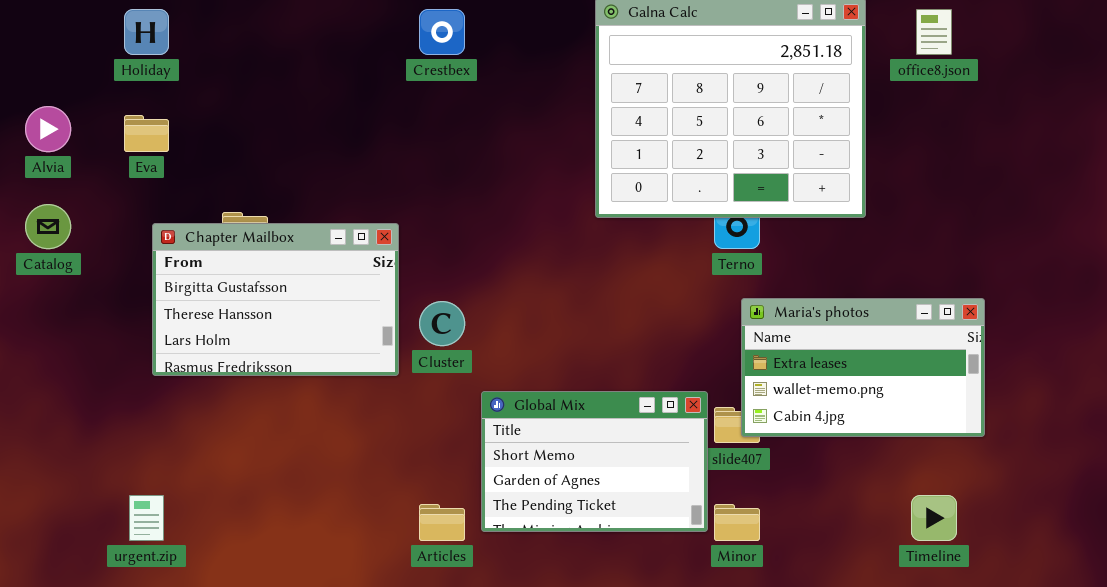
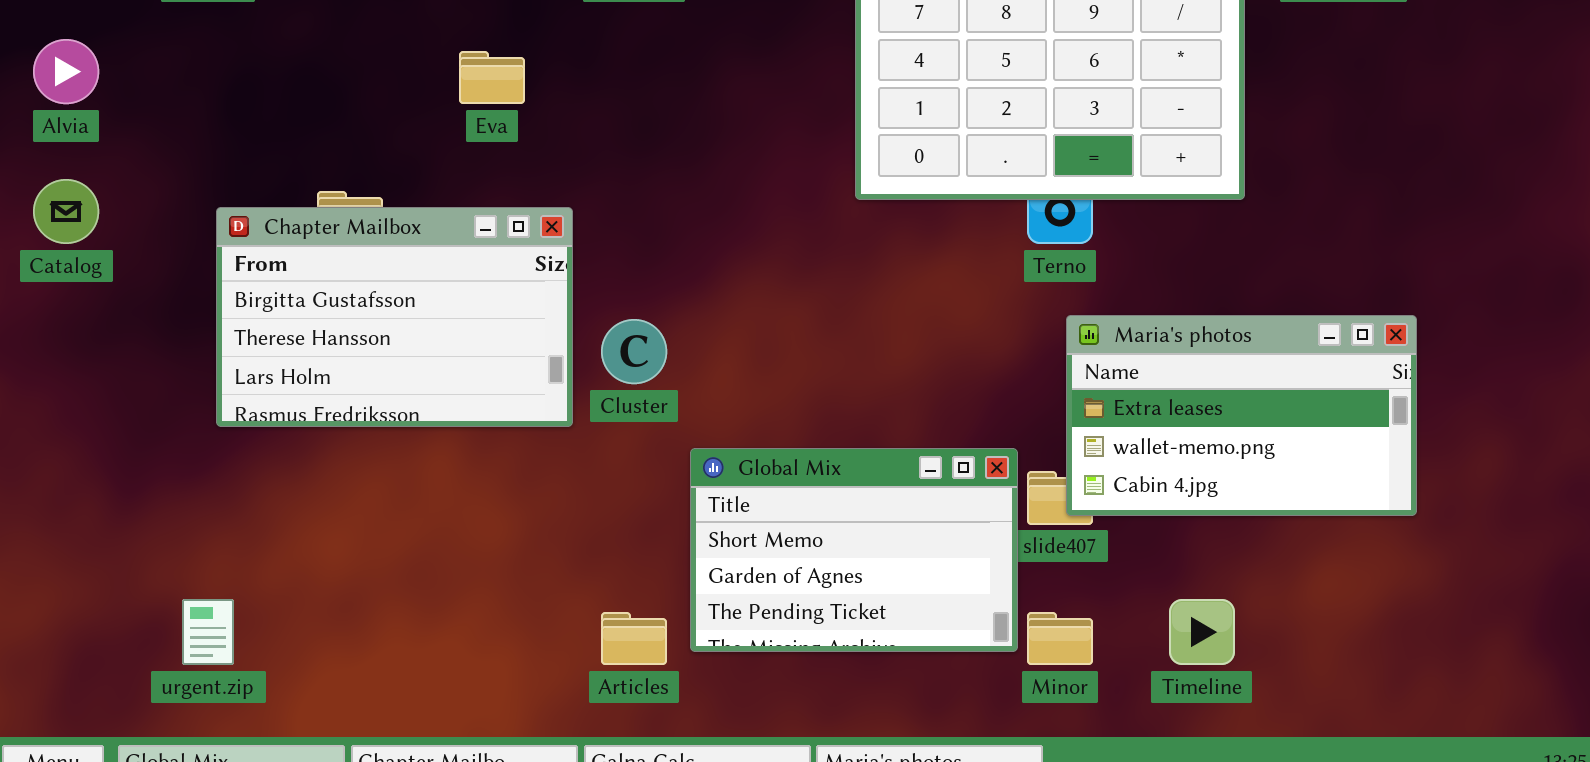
Eva: [124,115,169,152] -> [459,51,525,104], moved
Timeline: [911,495,957,541] -> [1169,599,1235,665], moved

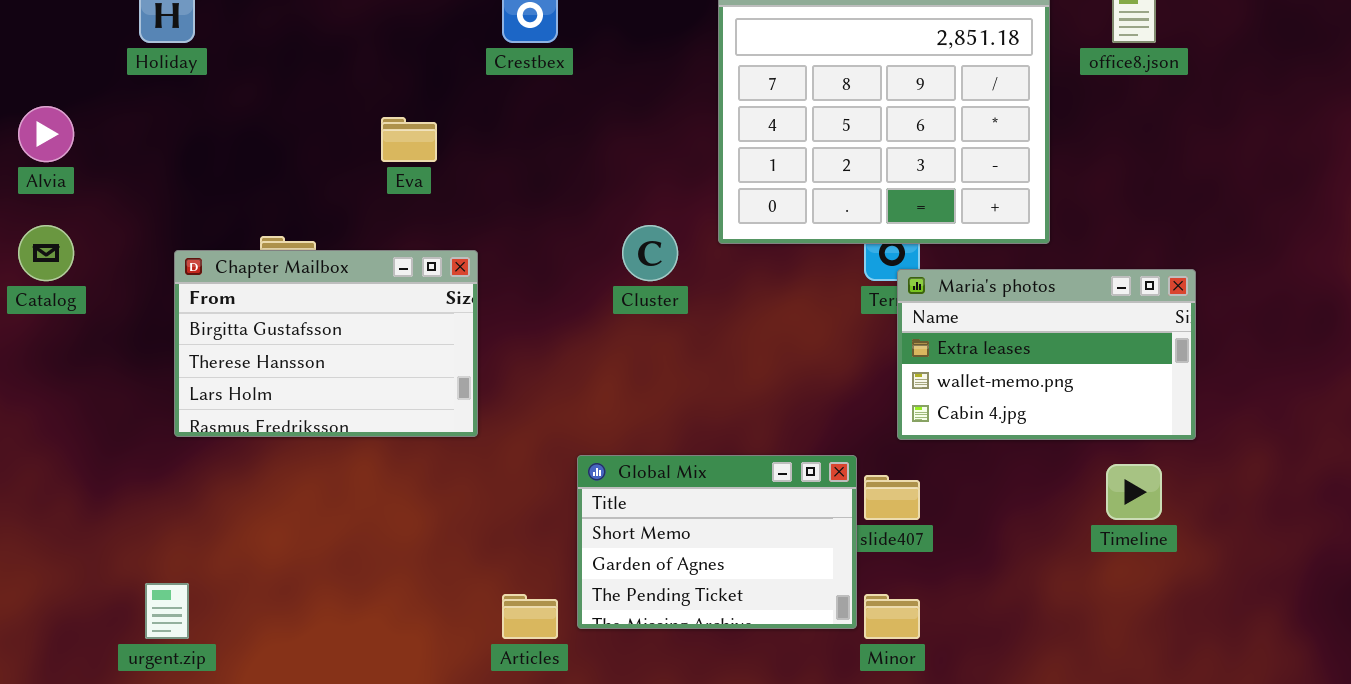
Maria's photos: [1066,315,1417,516] -> [897,269,1196,440], moved
Cluster: [601,319,667,384] -> [622,225,678,281], moved
Timeline: [1169,599,1235,665] -> [1106,464,1162,520], moved

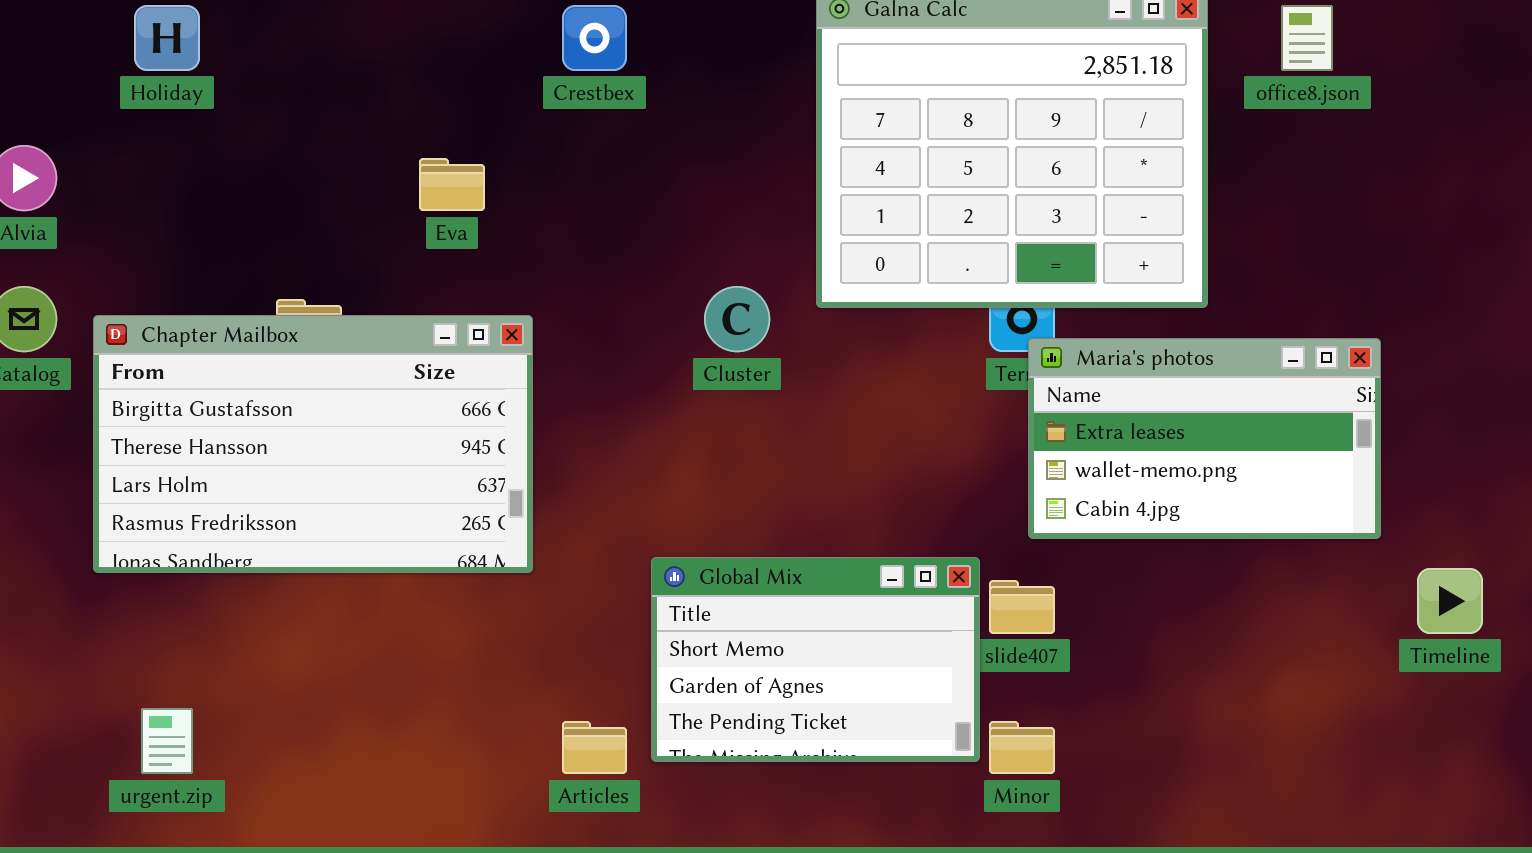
Chapter Mailbox: [174,250,478,437] -> [93,315,533,573], resized
Timeline: [1106,464,1162,520] -> [1417,568,1483,634], moved

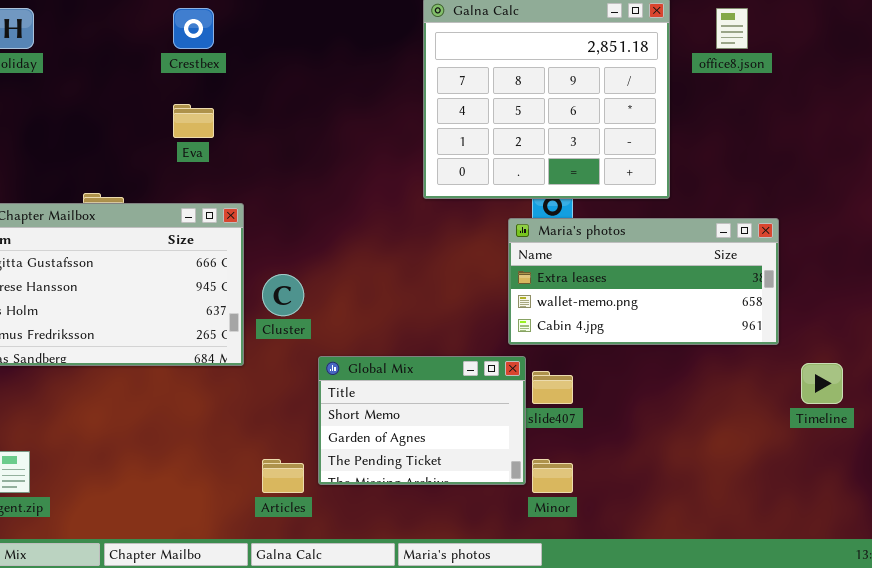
Crestbex: [562,5,627,71] -> [173,8,214,49], moved
Cluster: [704,286,770,352] -> [262,274,304,316], moved
Maria's photos: [1028,338,1381,539] -> [508,218,779,345], resized

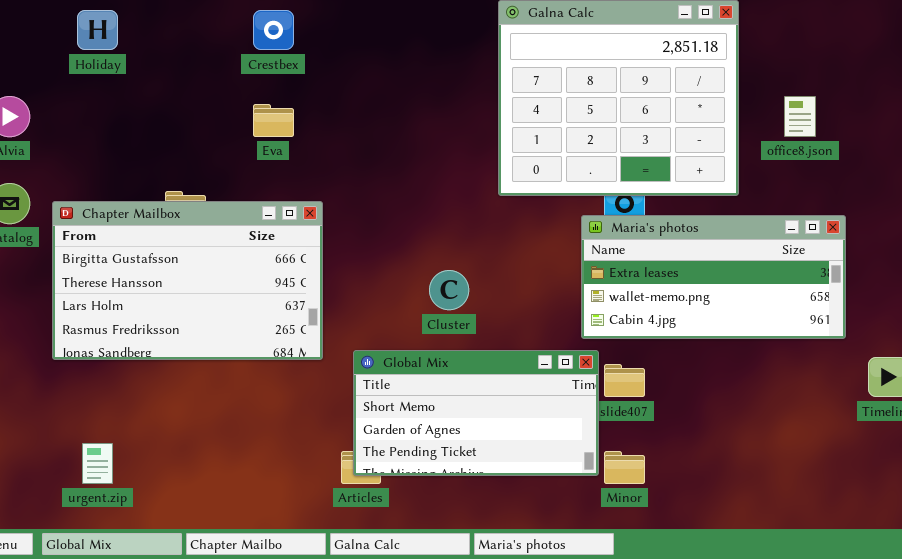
office8.json: [716,8,748,49] -> [784,96,816,137], moved
Cluster: [262,274,304,316] -> [429,270,469,310], moved
Global Mix: [318,356,526,485] -> [353,350,599,476], resized

